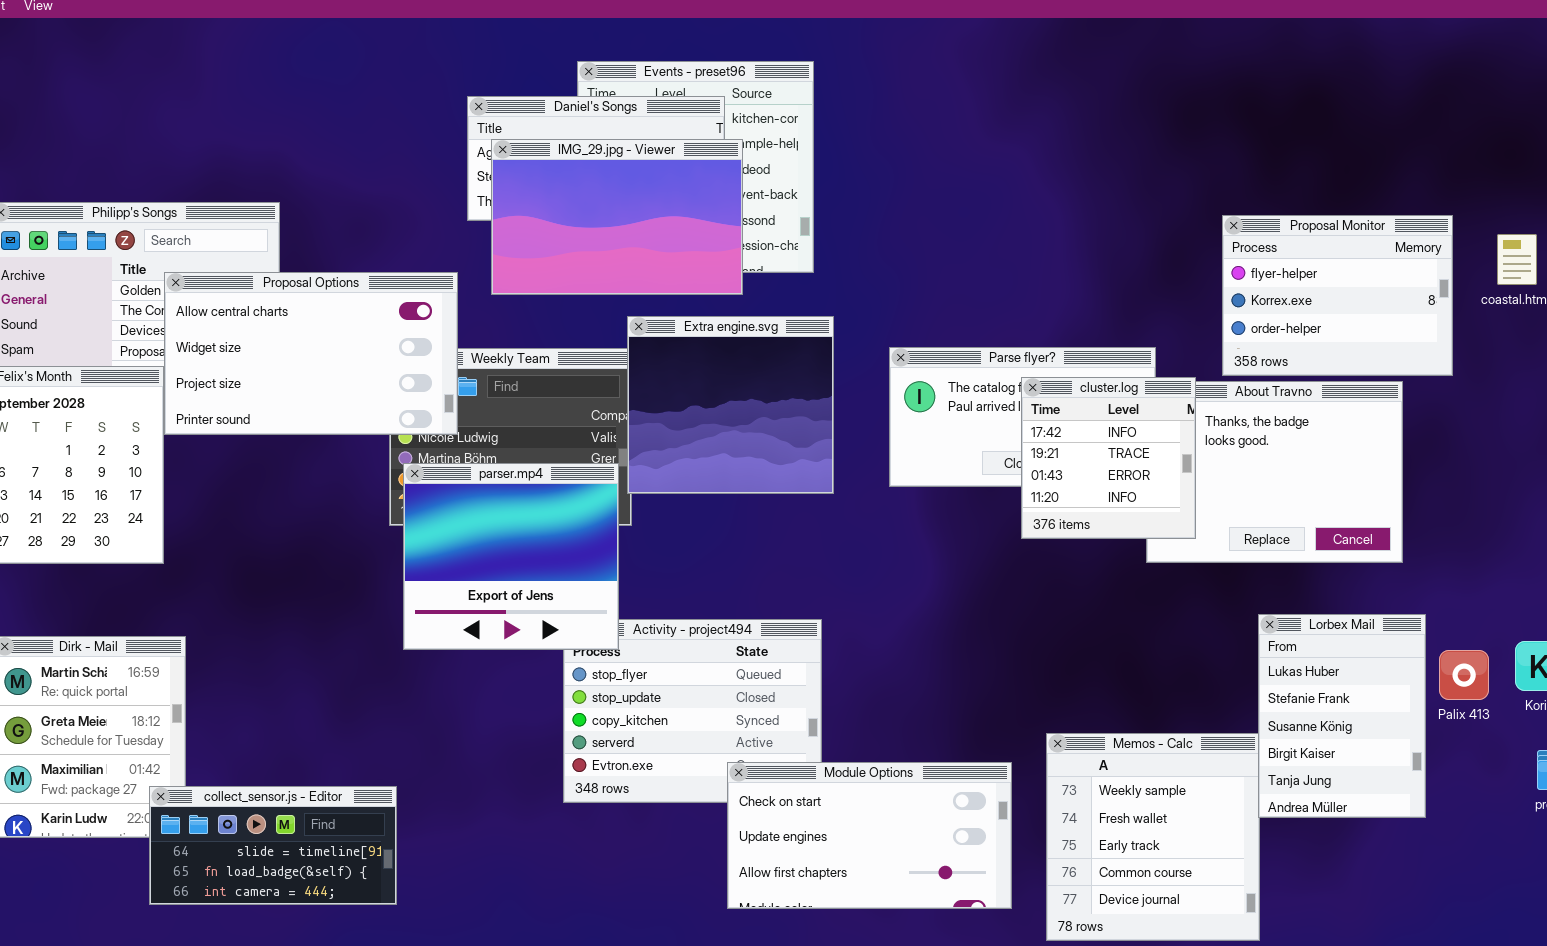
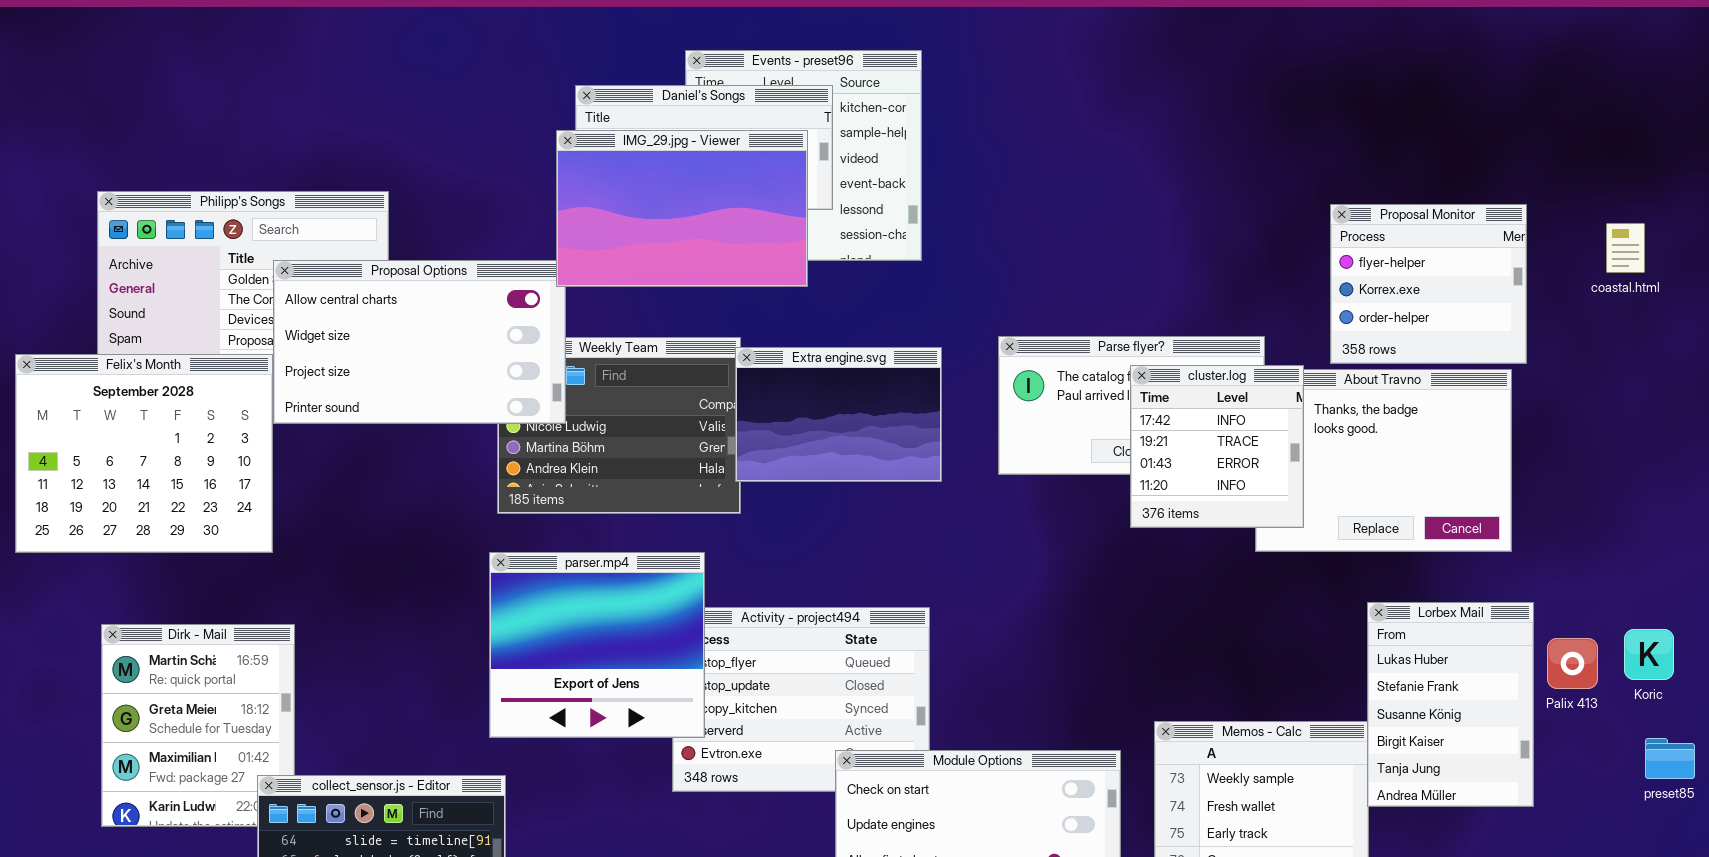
IMG_29.jpg - Viewer: [491,139,743,295] -> [556,130,808,287], moved
Proposal Monitor: [1222,215,1453,376] -> [1330,204,1527,364], resized
Extra engine.svg: [627,316,834,494] -> [735,347,942,482], resized
parser.mp4: [403,463,619,650] -> [489,552,705,738], moved

